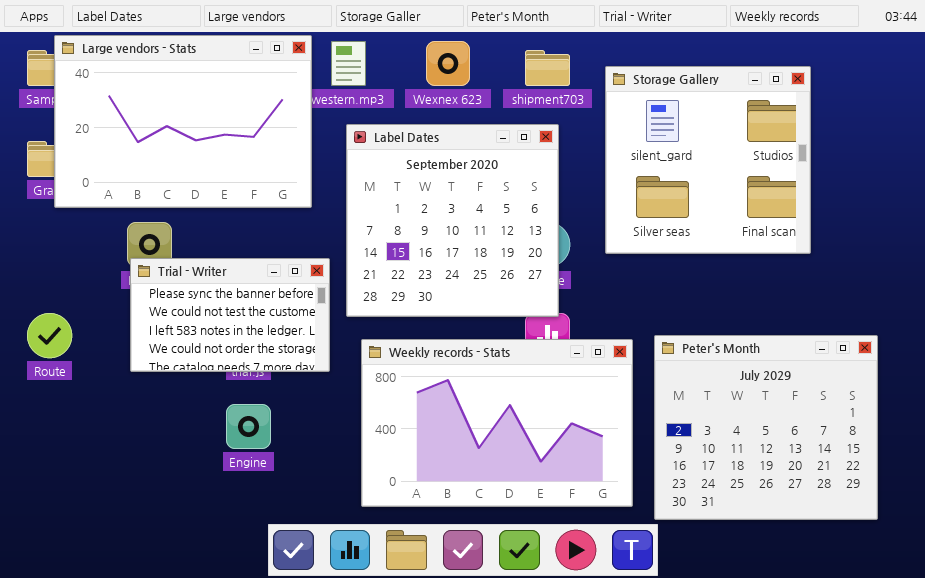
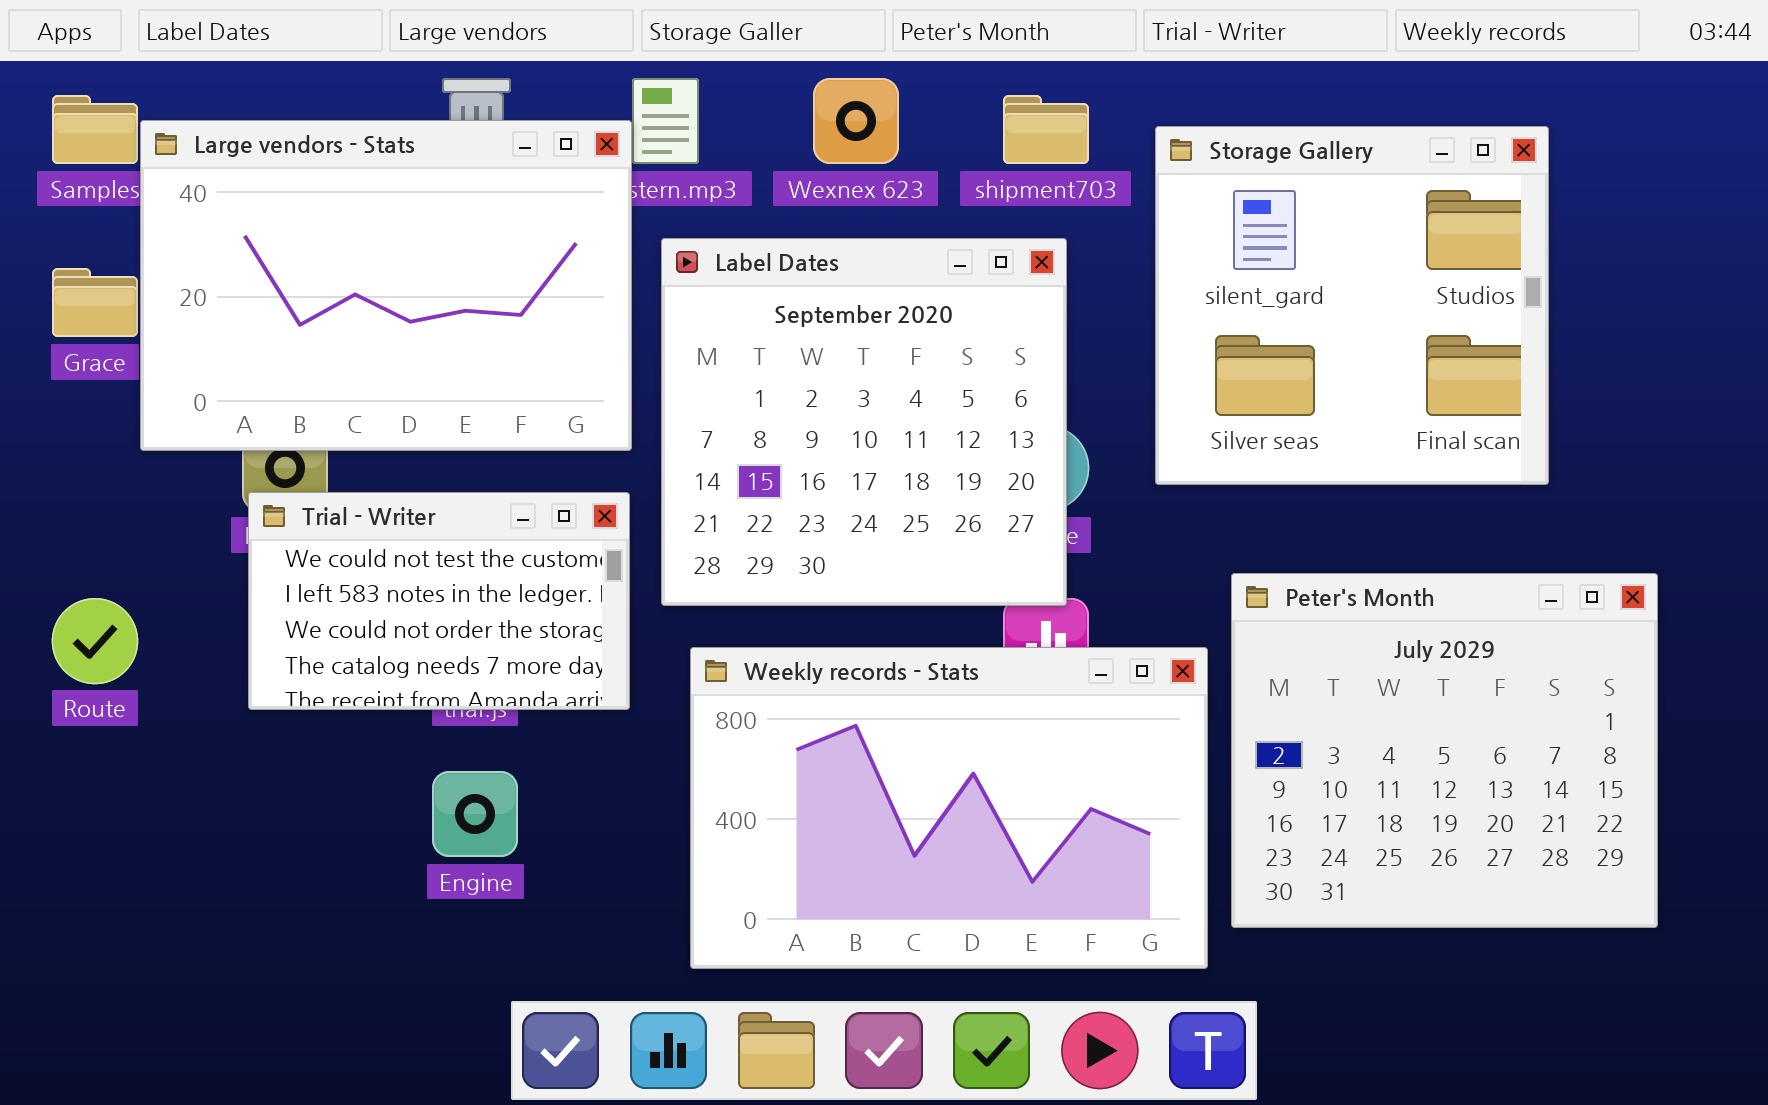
Large vendors - Stats: [54,35,312,208] -> [140,120,632,451], moved
Trial - Writer: [130,258,330,372] -> [248,492,630,710], scrolled down 1 row
Peter's Month: [654,335,878,520] -> [1231,573,1658,928], moved

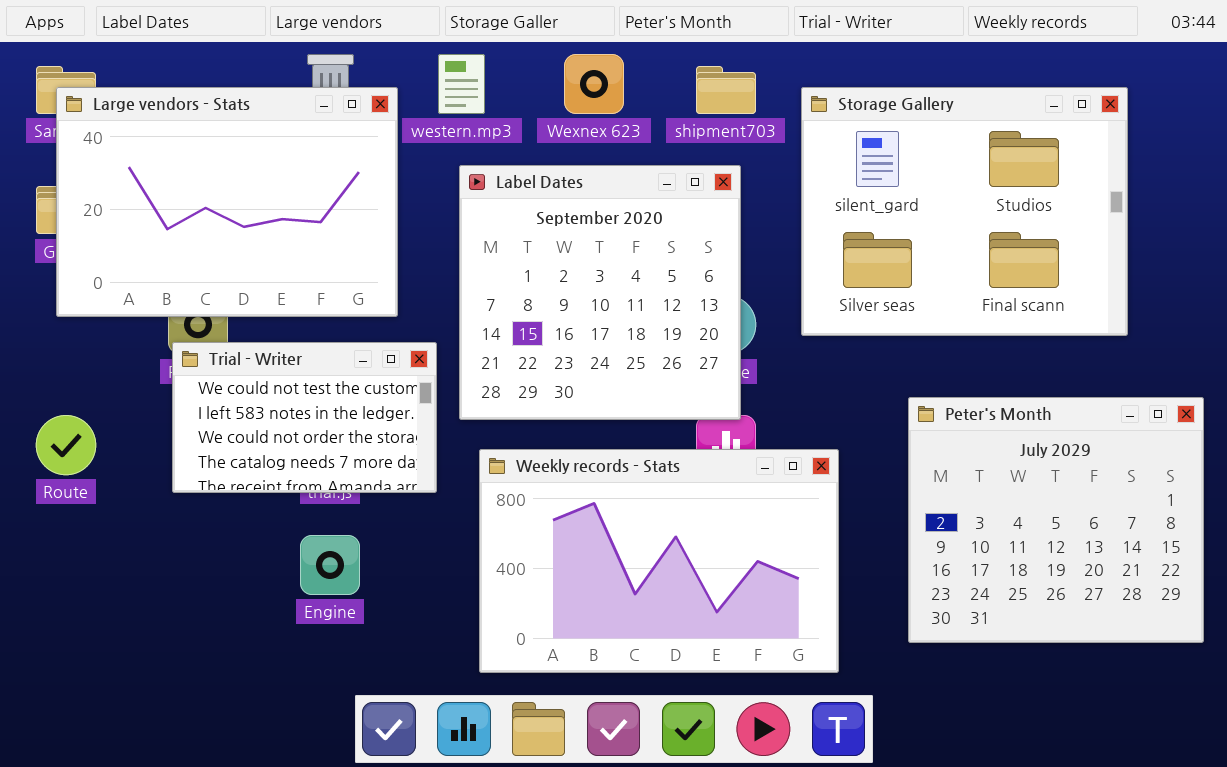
Large vendors - Stats: [140,120,632,451] -> [56,87,398,317], moved
Storage Gallery: [1155,126,1549,485] -> [801,87,1128,336], resized
Peter's Month: [1231,573,1658,928] -> [908,397,1204,643], moved

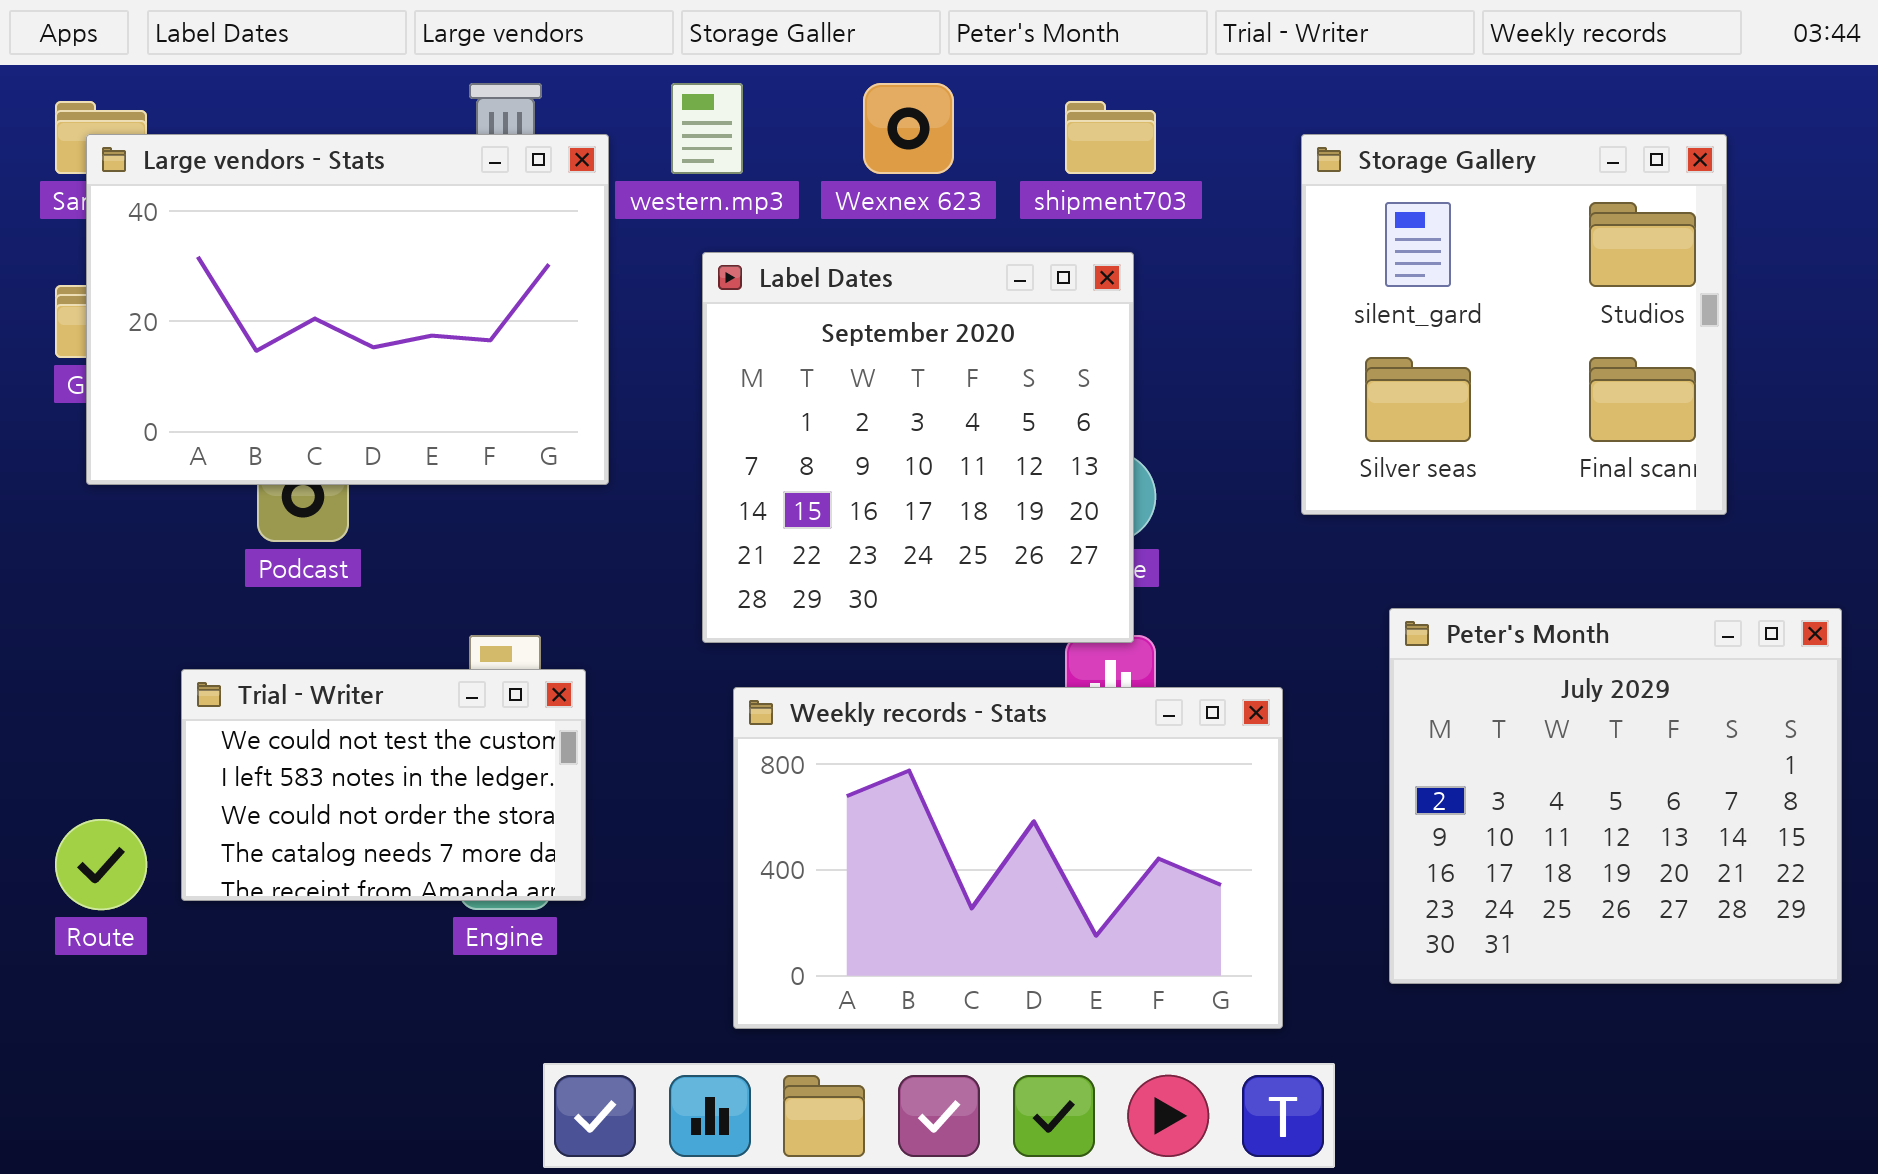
Storage Gallery: [801,87,1128,336] -> [1301,134,1727,515], resized
Trial - Writer: [172,342,437,493] -> [181,669,586,901], moved
Route: [36,415,96,475] -> [55,819,147,910], moved

